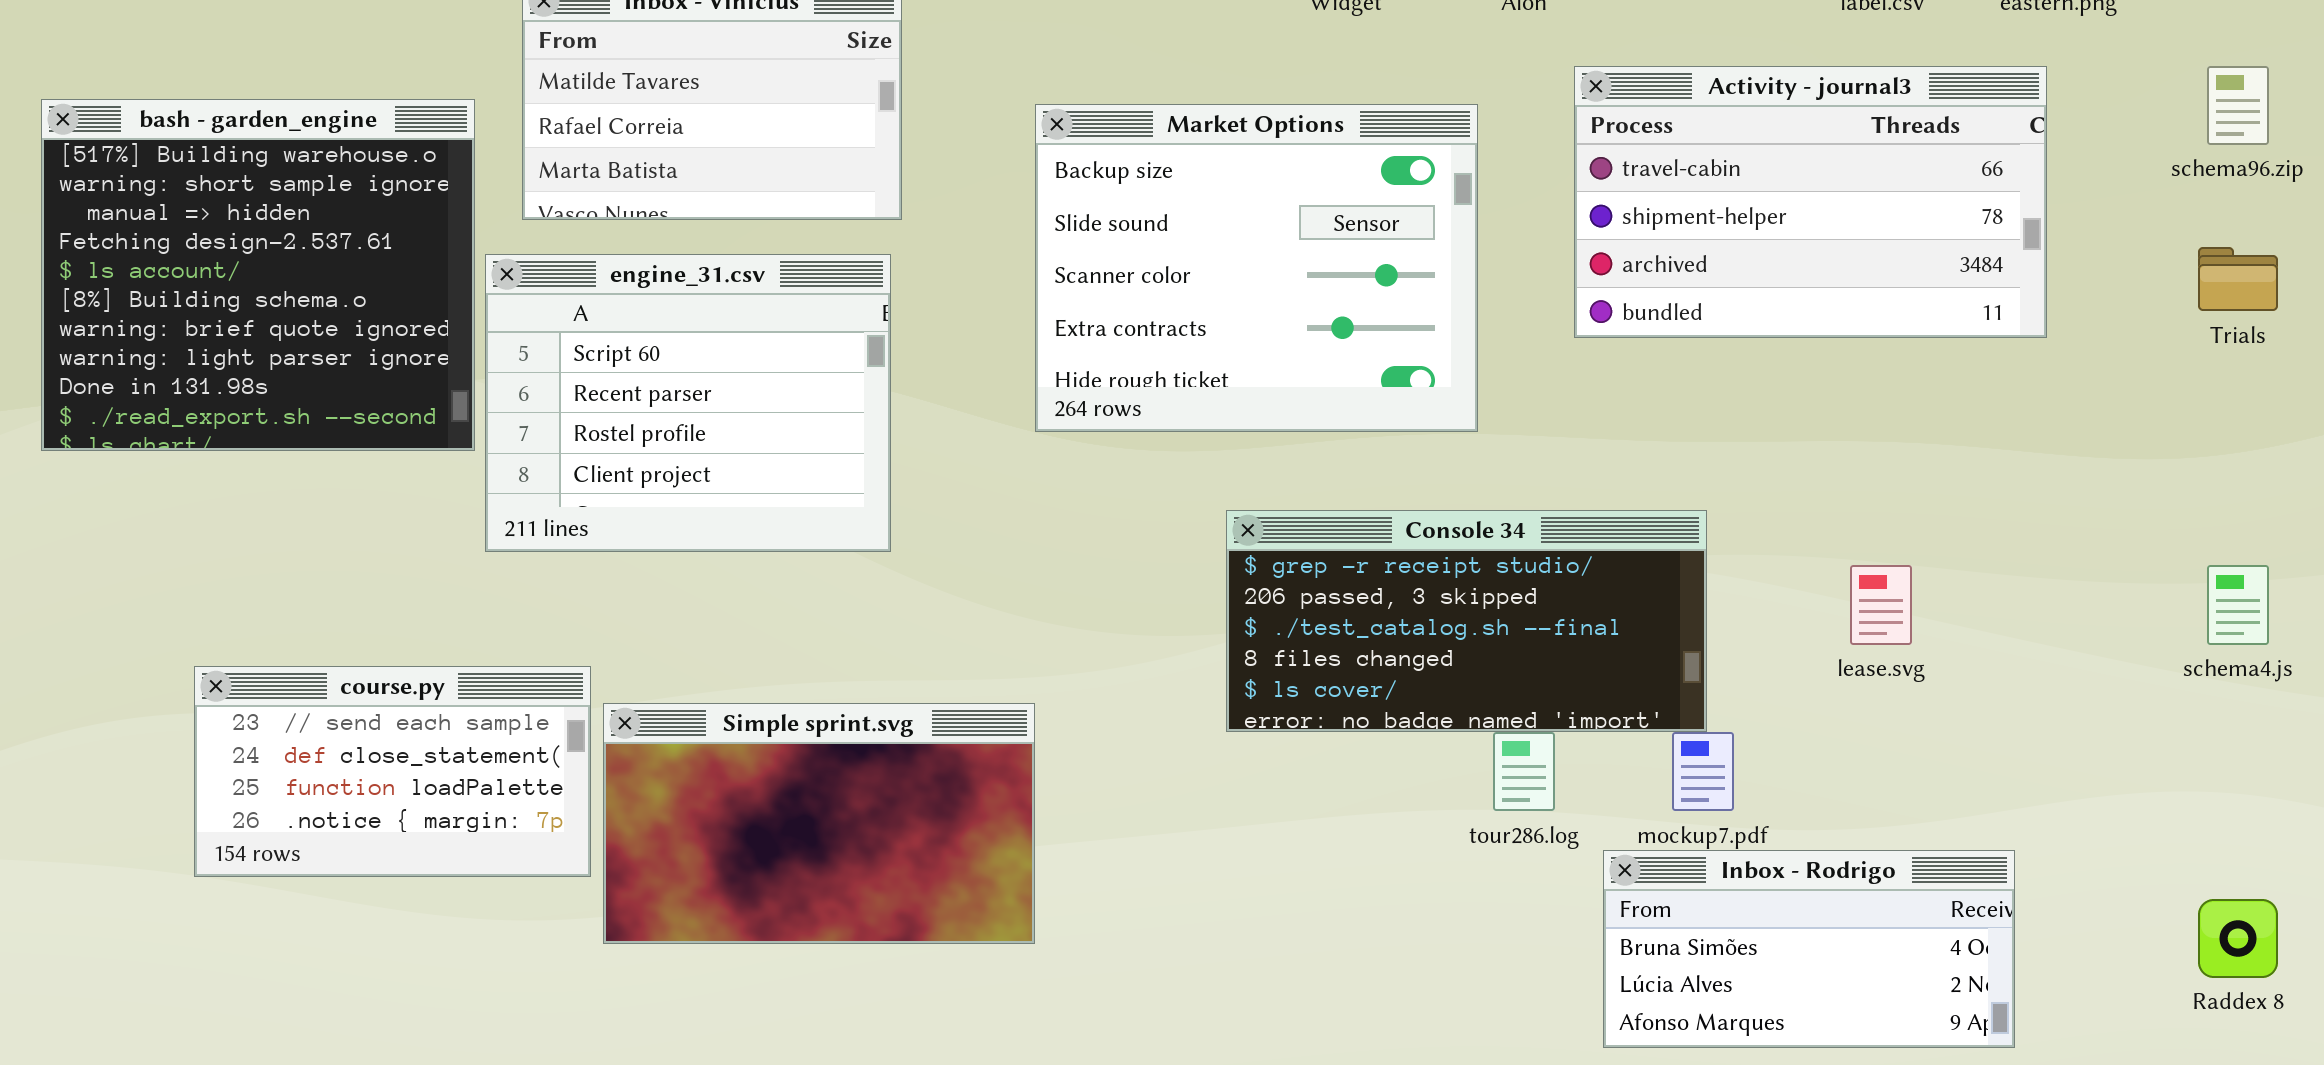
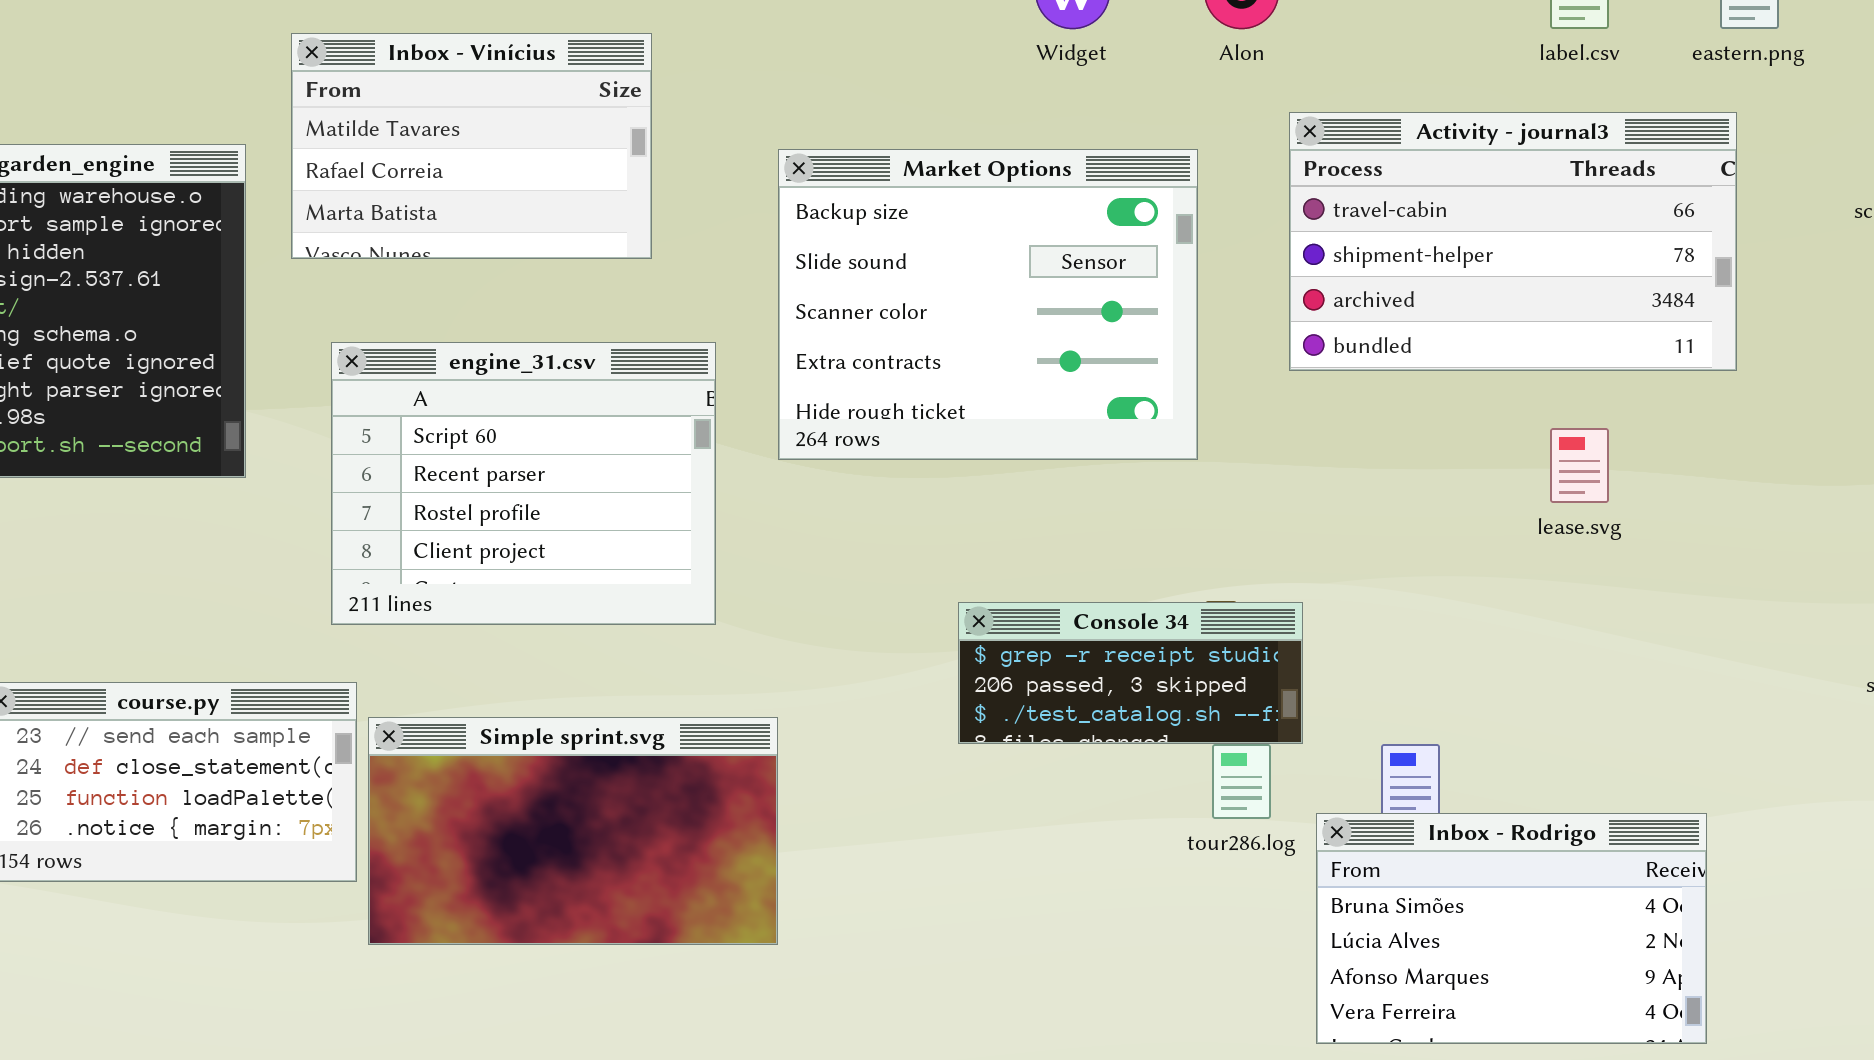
engine_31.csv: [485,254,891,552] -> [331,342,716,625], moved
Console 34: [1226,510,1707,732] -> [958,602,1303,744], resized
lease.svg: [1850,565,1912,645] -> [1550,428,1609,503], moved
Inbox - Rodrigo: [1603,850,2015,1048] -> [1316,813,1707,1044], resized

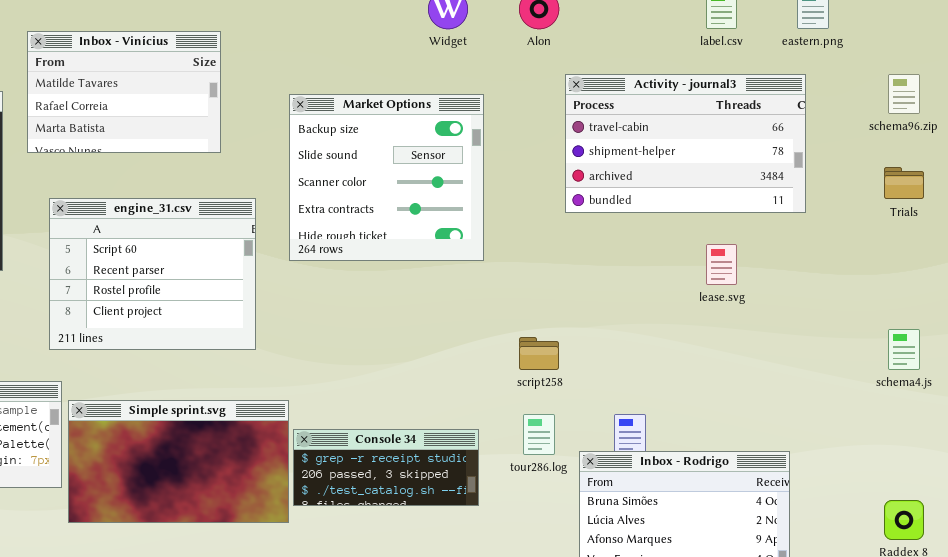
Market Options: [778,149,1198,460] -> [289,94,484,261], resized
Console 34: [958,602,1303,744] -> [293,429,479,506], moved

